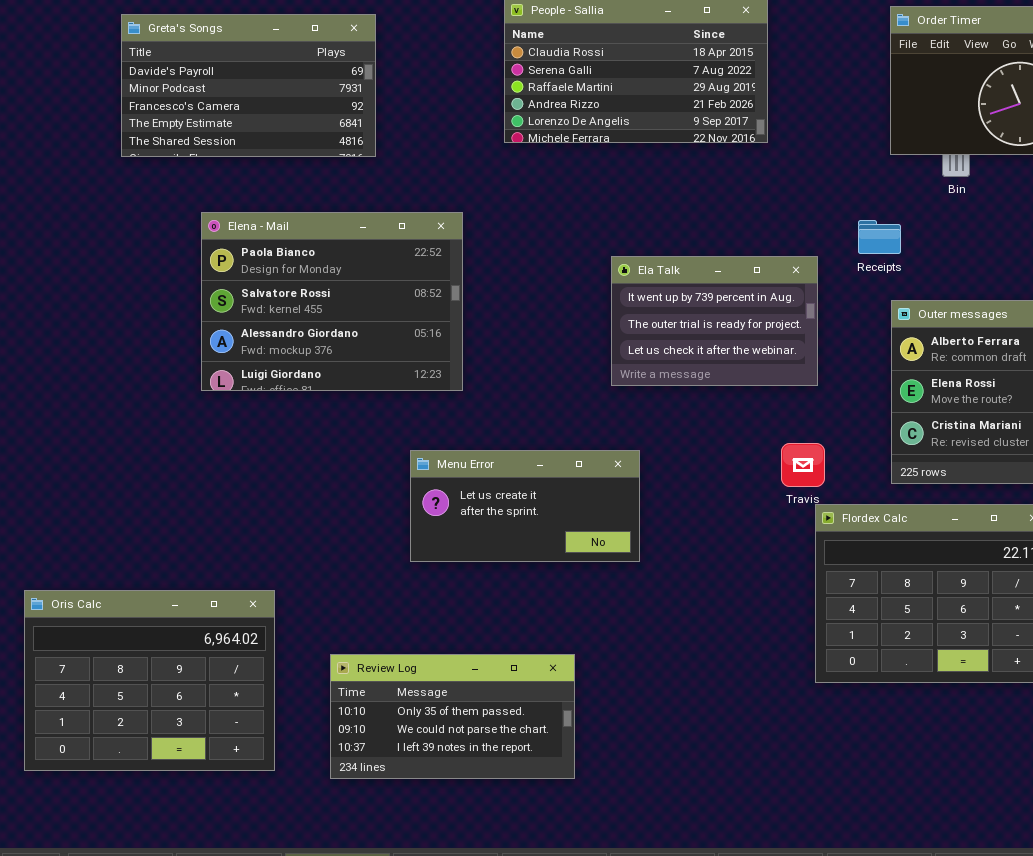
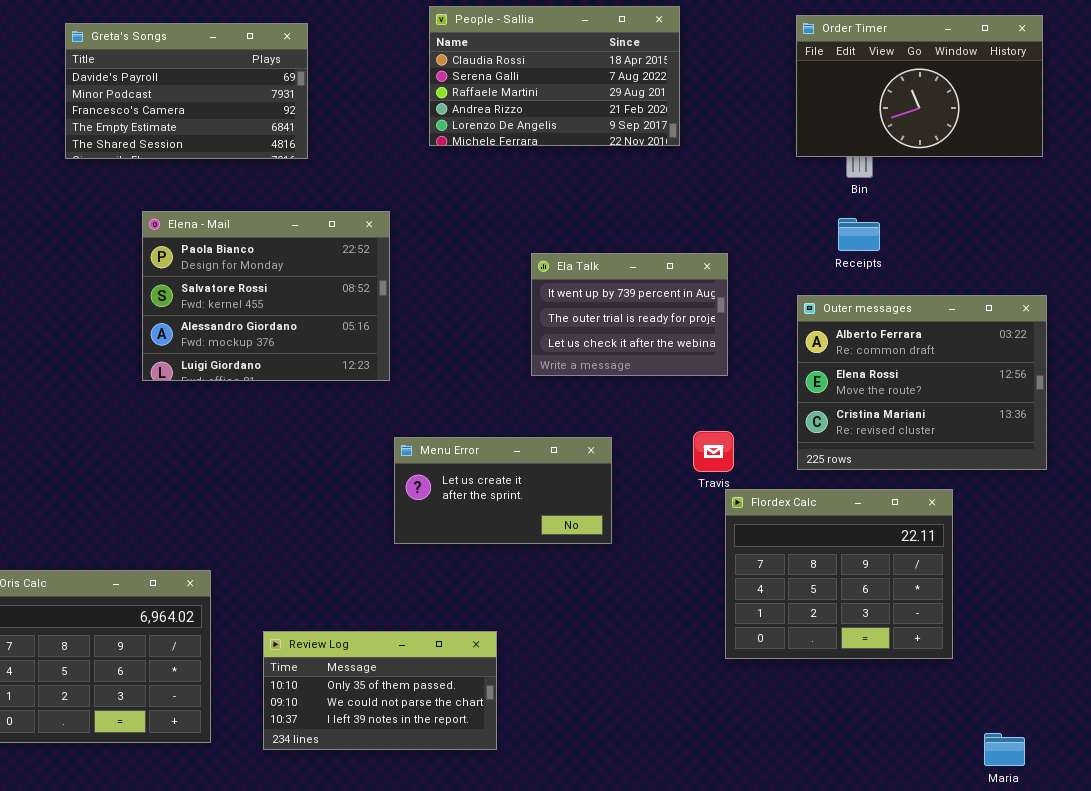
Receipts: [858,220,901,254] -> [838,218,880,251], moved
Menu Error: [410,450,640,562] -> [394,437,612,544], moved

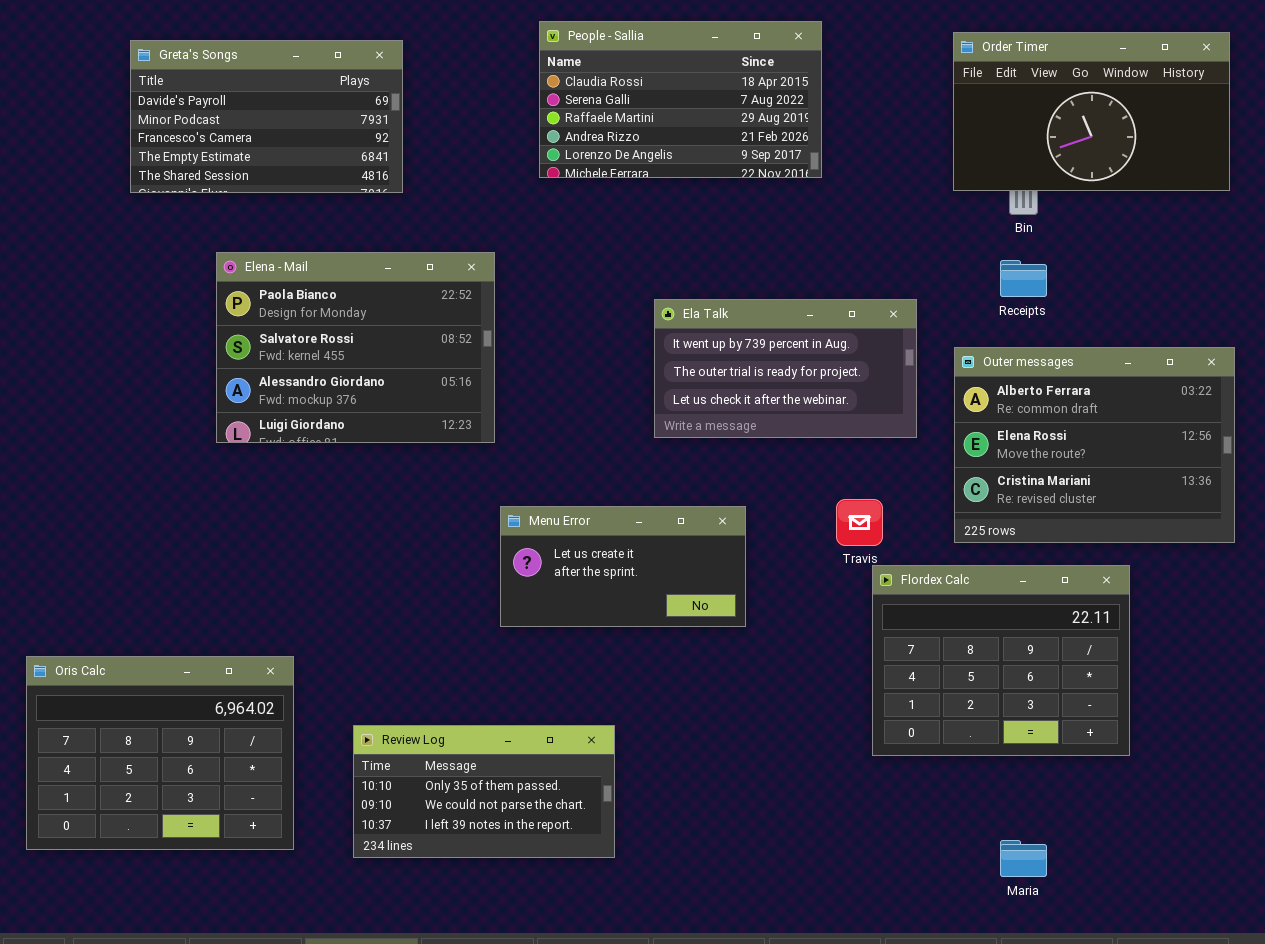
Ela Talk: [531,253,728,376] -> [654,299,917,438], resized
Maria: [984,733,1025,766] -> [1000,840,1047,877], moved

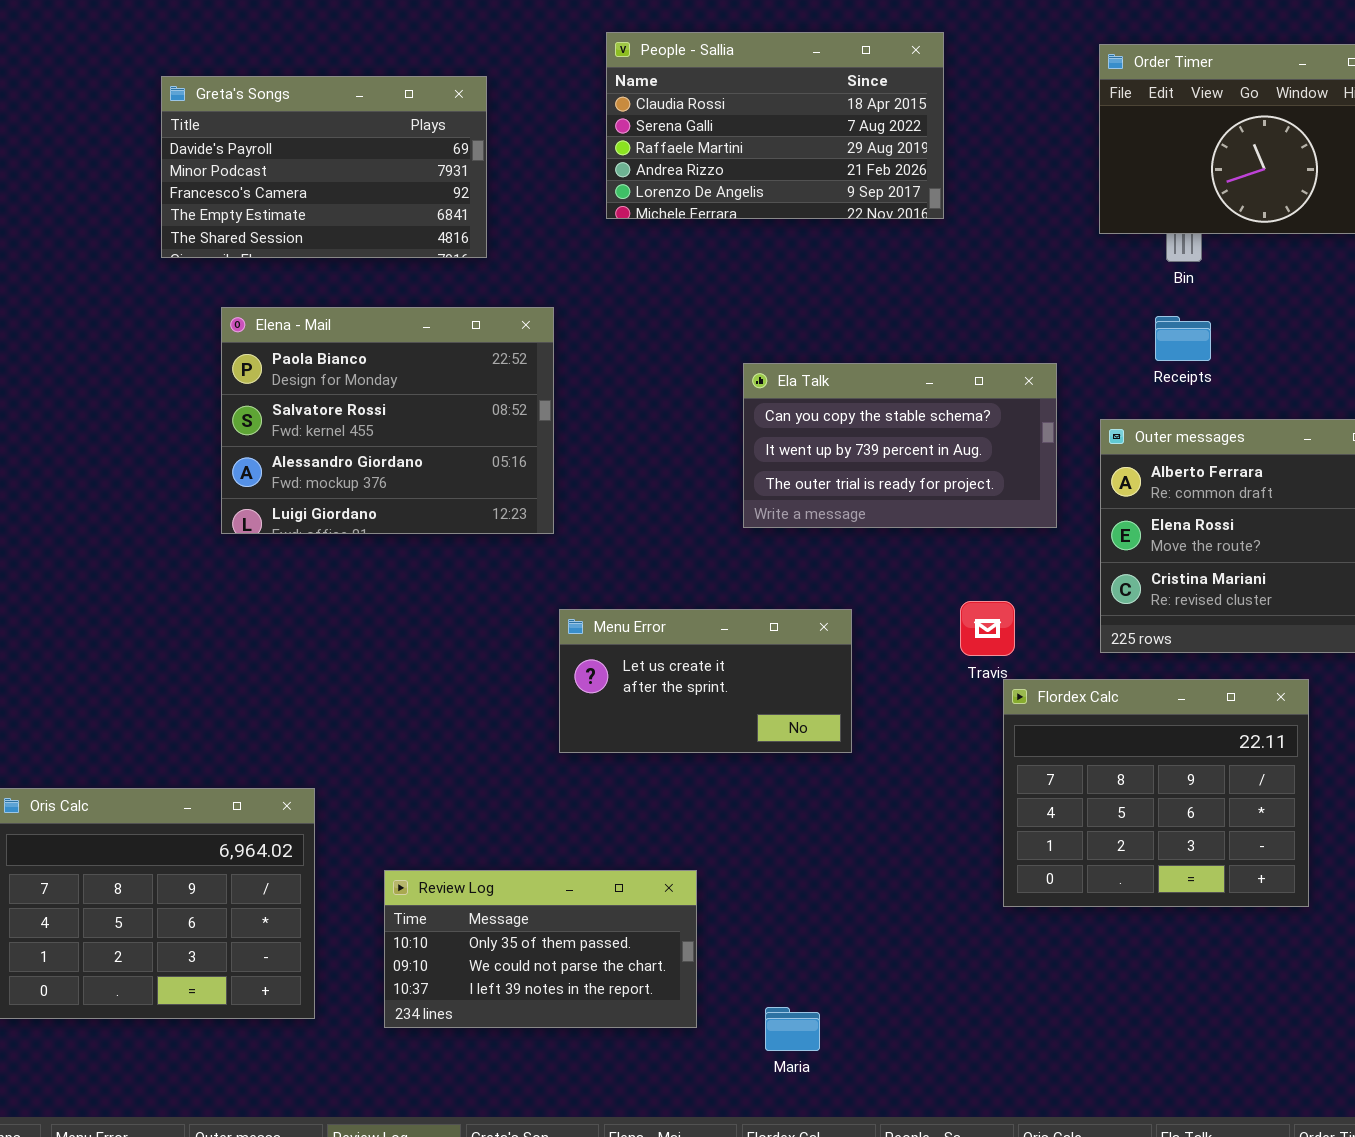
Greta's Songs: [130,40,403,193] -> [161,76,487,258], moved
Ela Talk: [654,299,917,438] -> [743,363,1057,528], scrolled up 1 row
Maria: [1000,840,1047,877] -> [765,1007,820,1051], moved

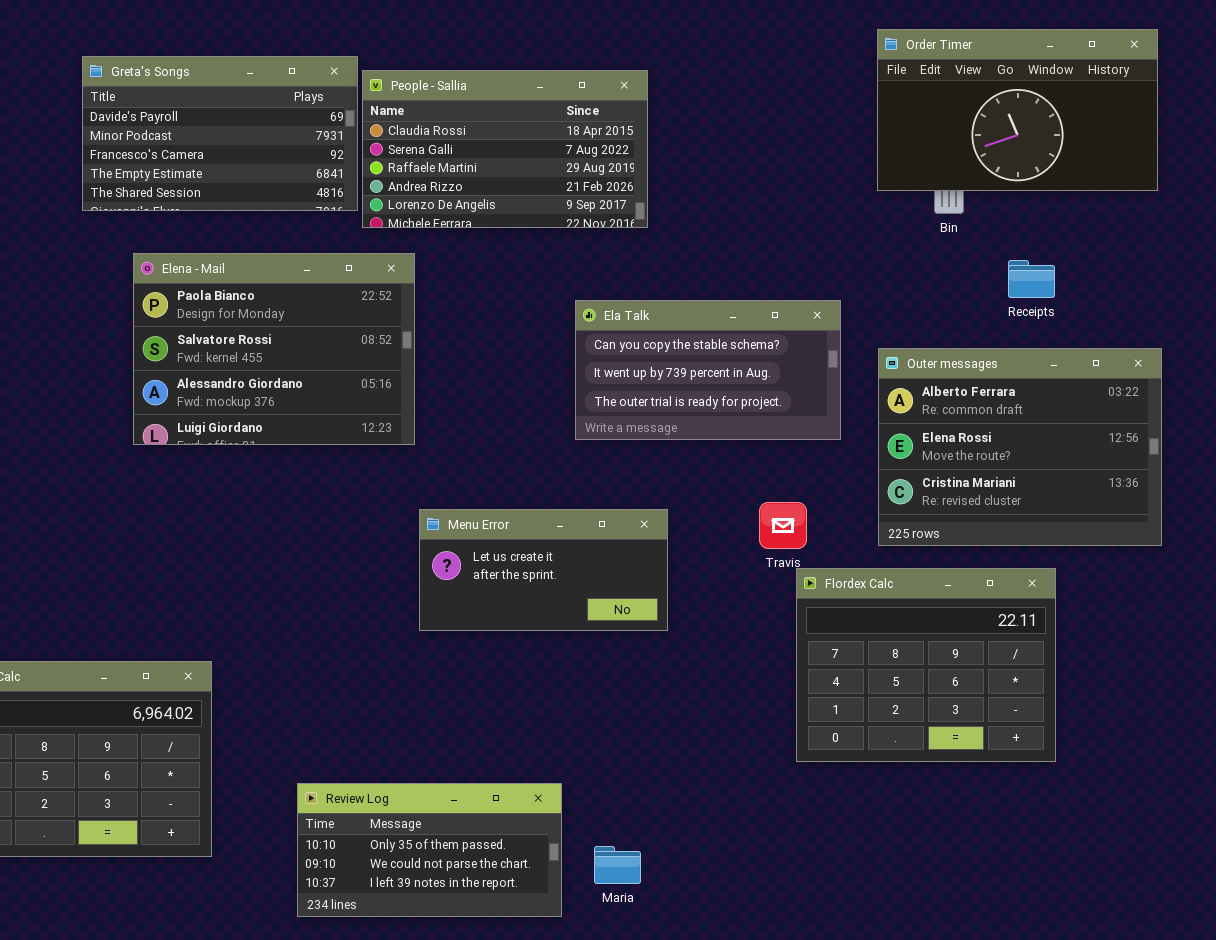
People - Sallia: [606,32,944,219] -> [362,70,648,228], moved
Receipts: [1155,316,1211,361] -> [1008,260,1055,298], moved
Review Log: [384,870,697,1028] -> [297,783,562,917], moved

